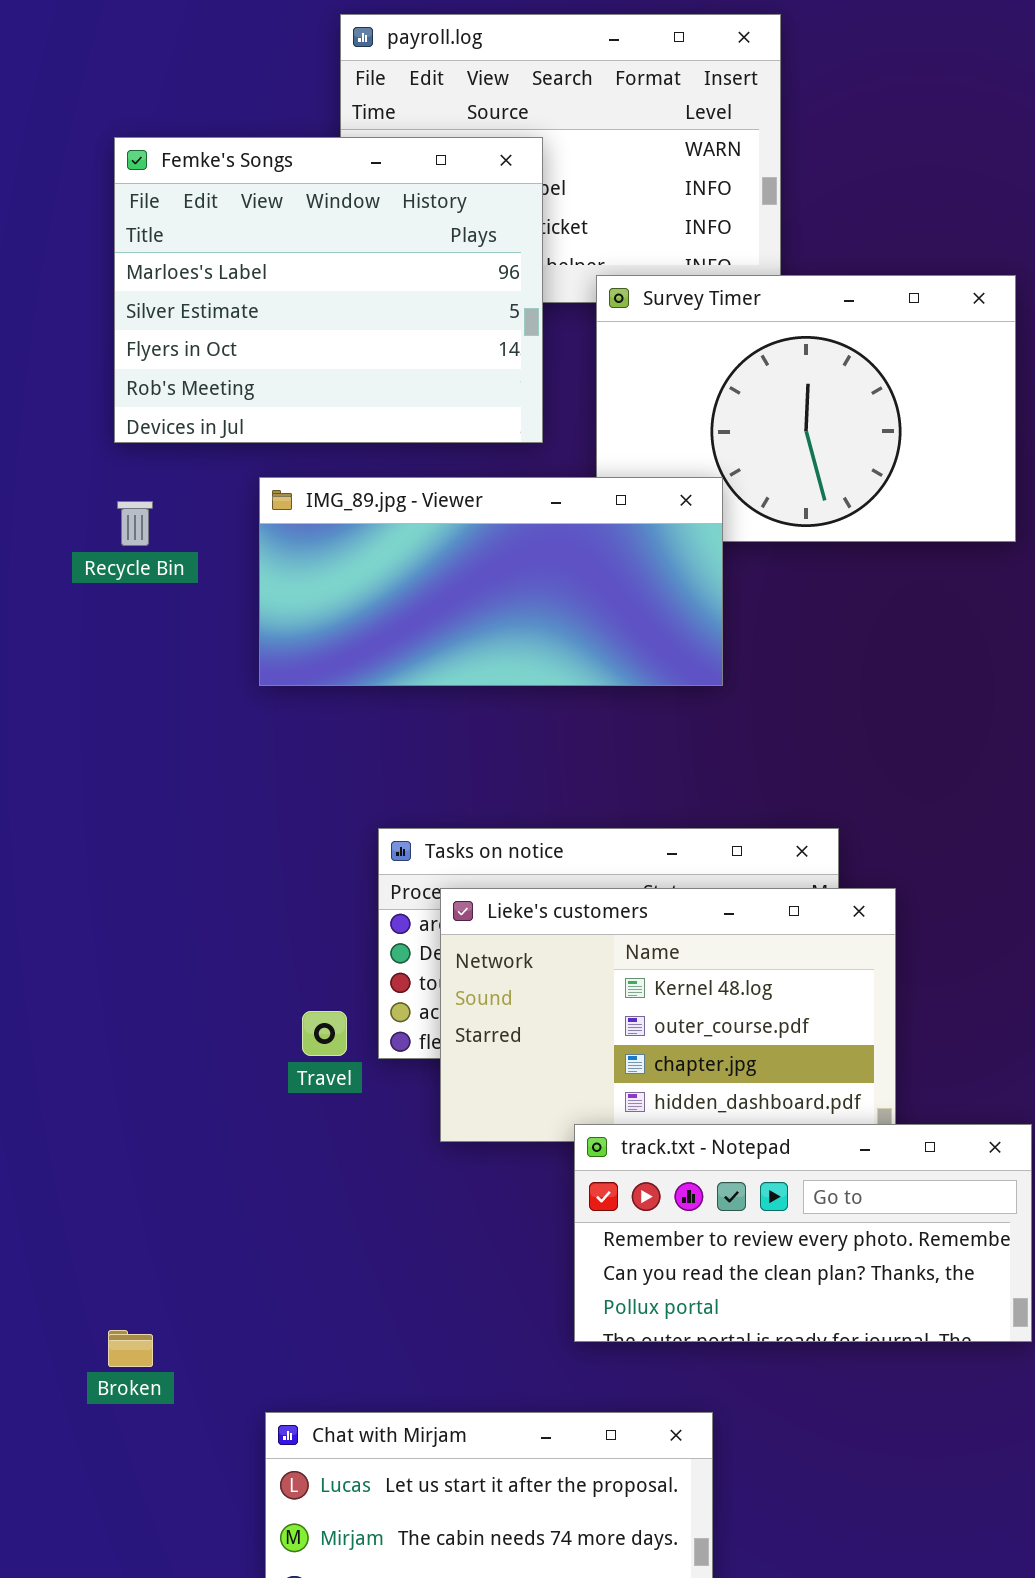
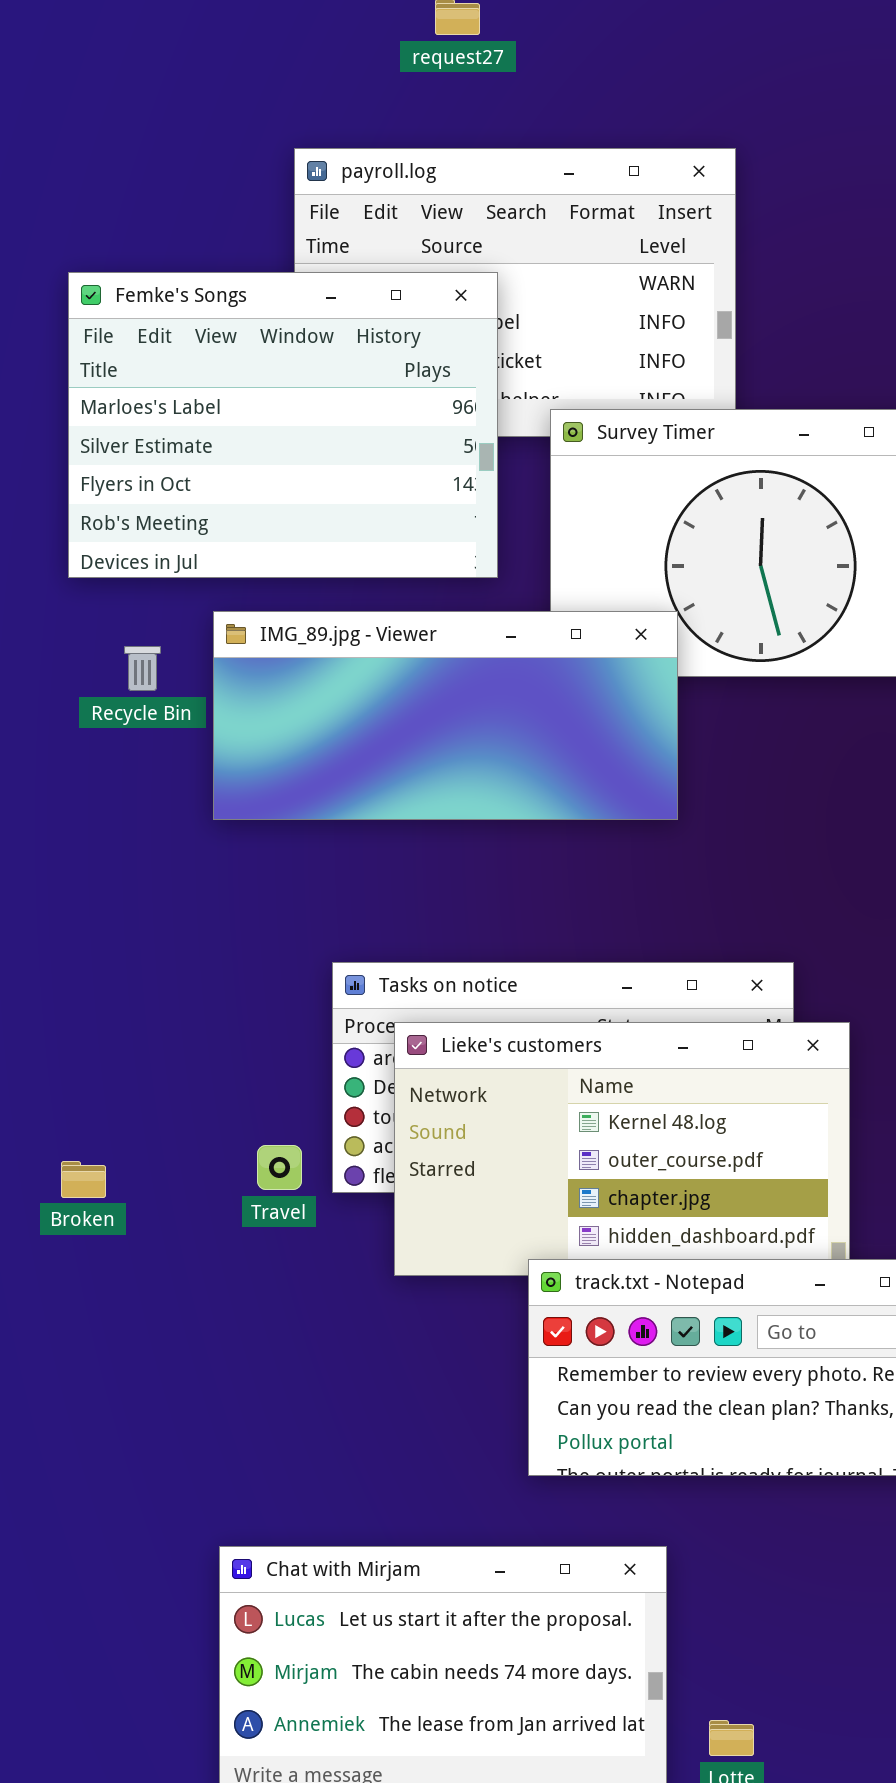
Recycle Bin: [117,501,153,546] -> [124,646,161,691], moved
Broken: [108,1330,153,1367] -> [61,1161,106,1198], moved

